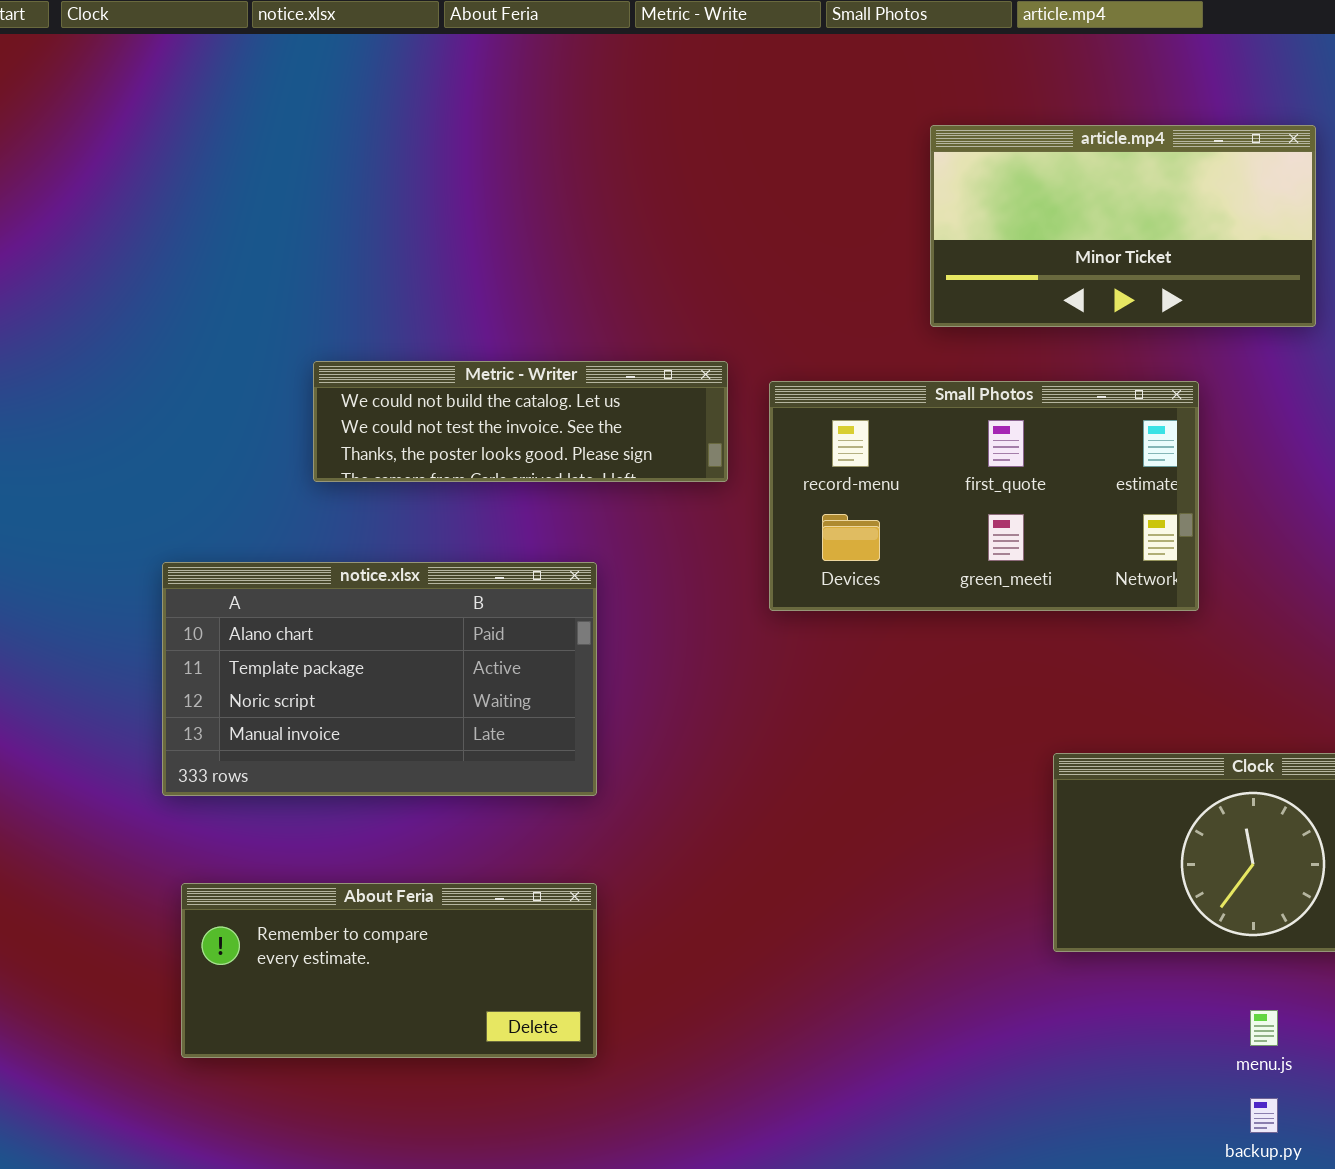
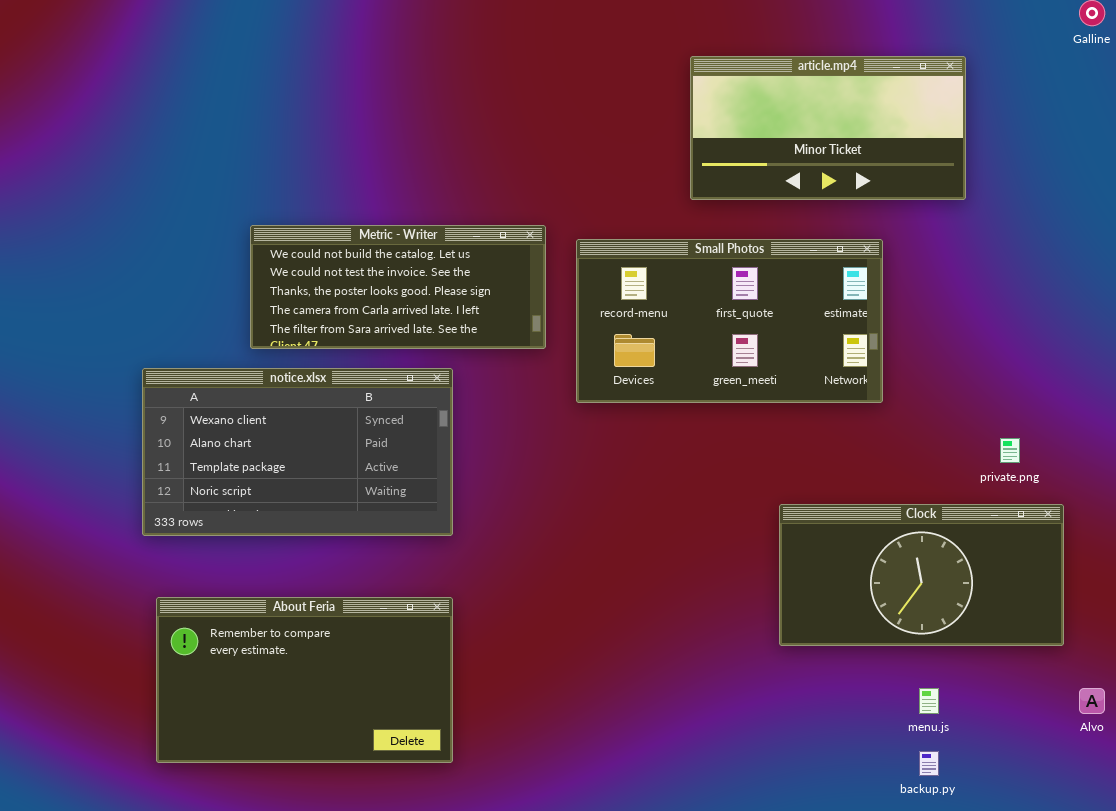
Metric - Writer: [313,361,728,482] -> [250,225,546,349], resized
notice.xlsx: [162,562,597,796] -> [142,368,453,536], scrolled up 1 row
About Feria: [181,883,597,1058] -> [156,597,453,763], resized

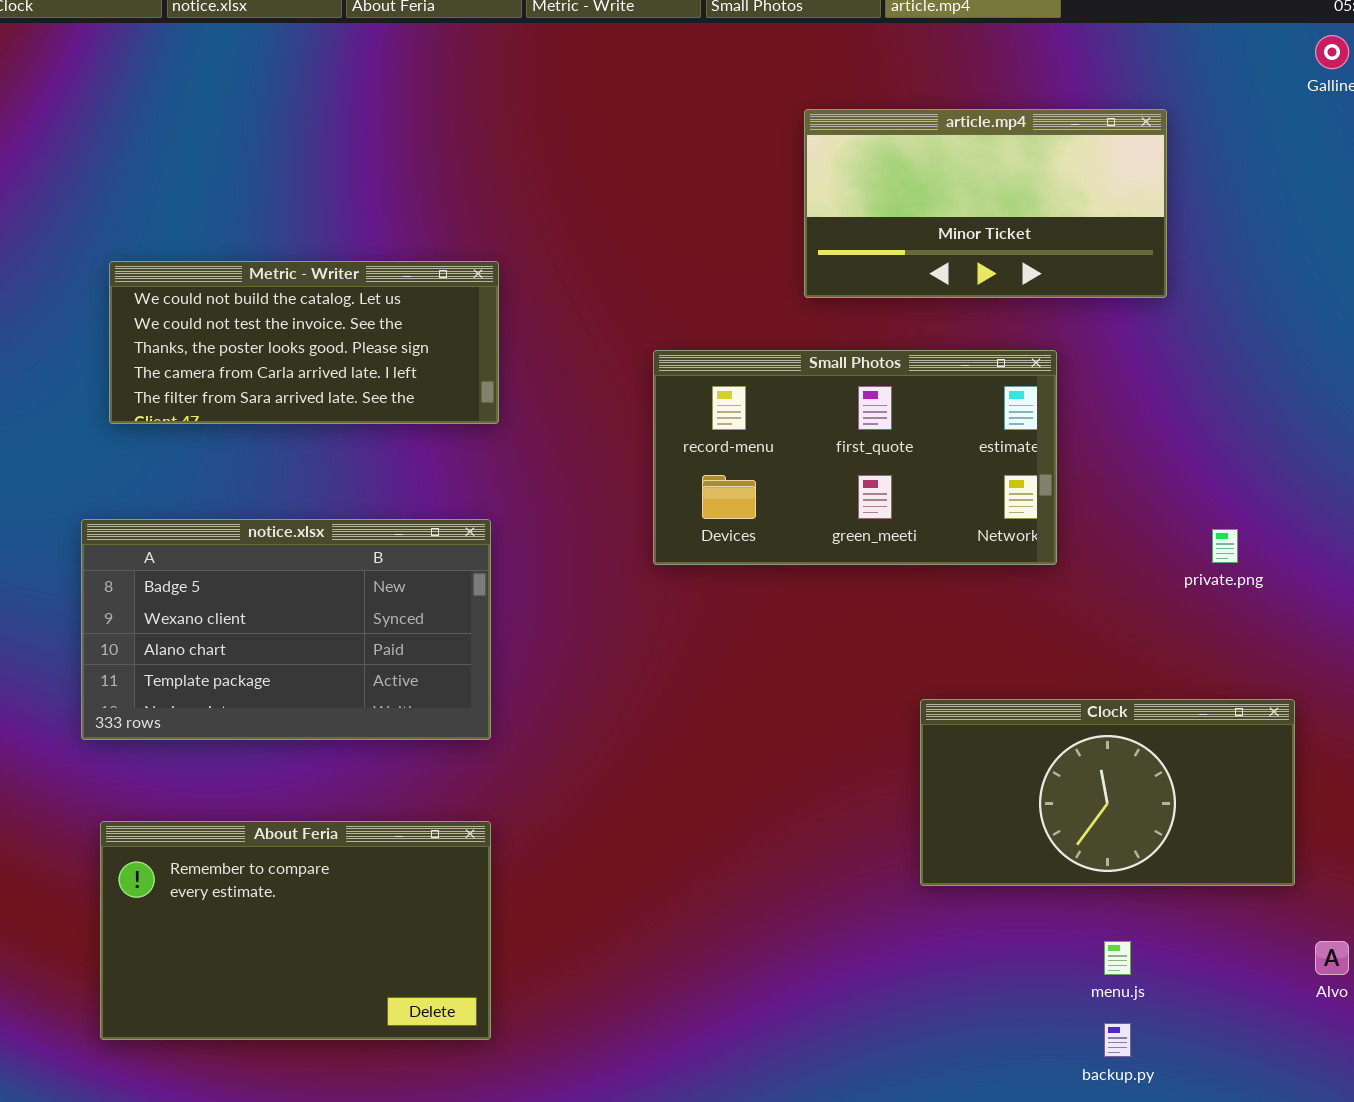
Metric - Writer: [250,225,546,349] -> [109,261,499,424], moved
notice.xlsx: [142,368,453,536] -> [81,519,491,740], scrolled up 1 row
private.png: [1000,438,1020,463] -> [1212,529,1238,563], moved

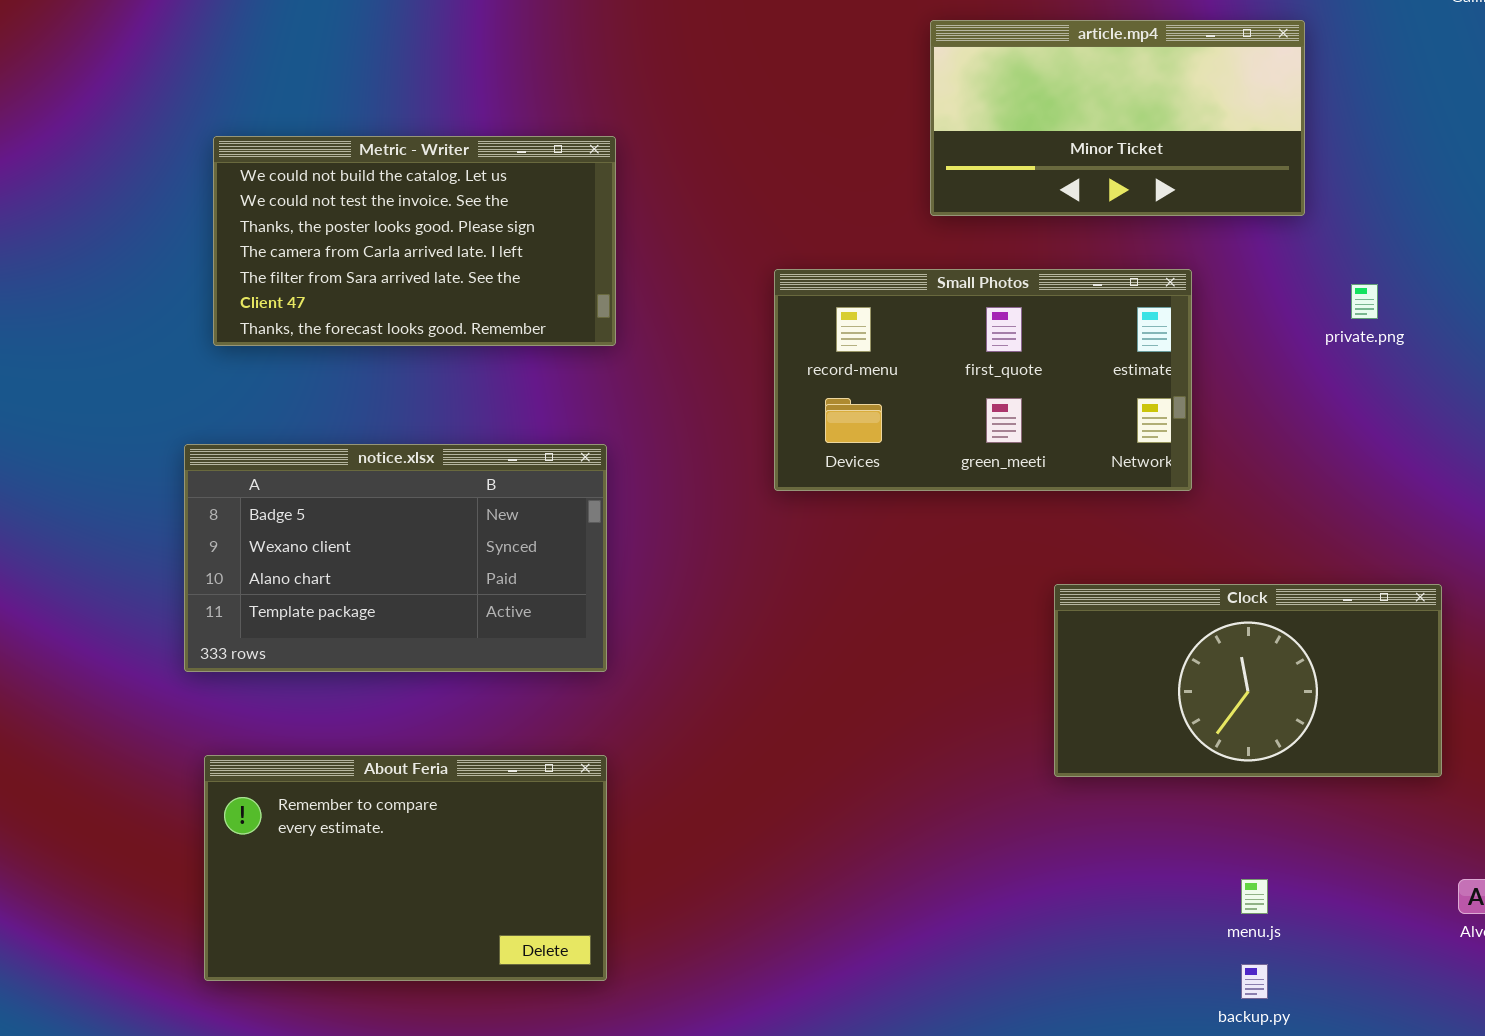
Metric - Writer: [109,261,499,424] -> [213,136,616,346], resized
private.png: [1212,529,1238,563] -> [1351,284,1378,319], moved
Clock: [920,699,1295,886] -> [1054,584,1442,777], moved

